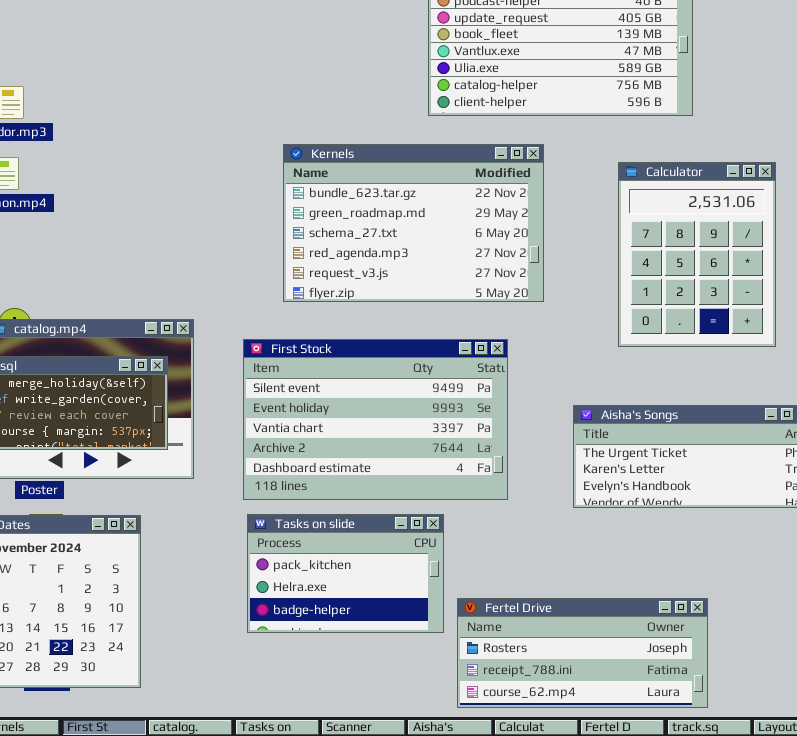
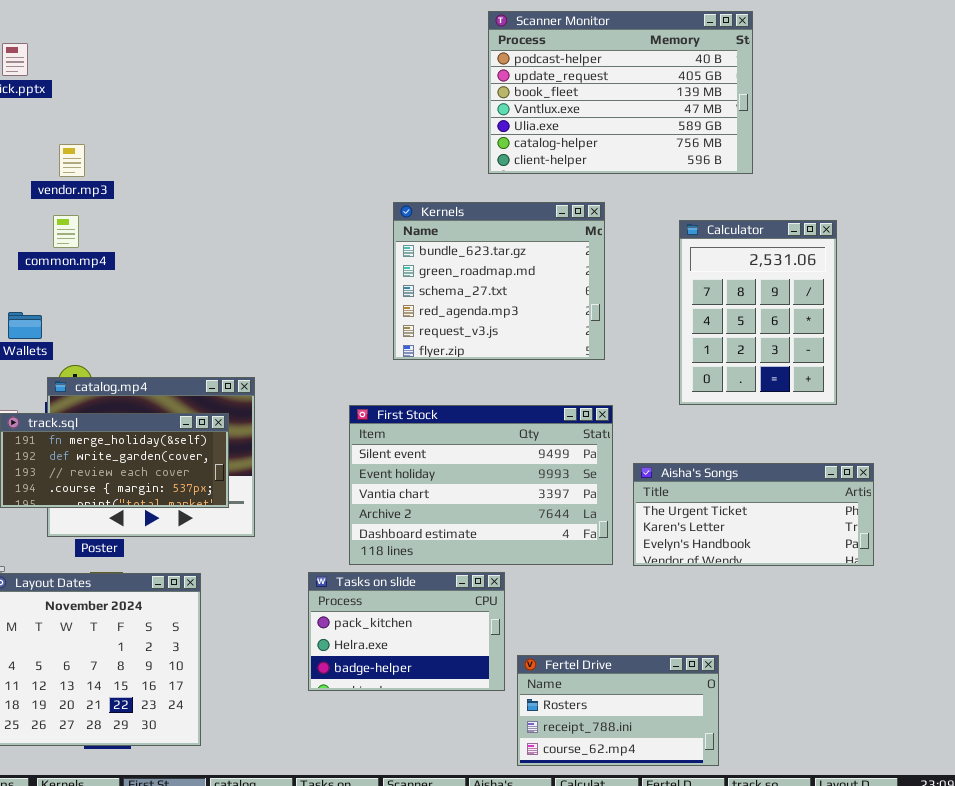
Kernels: [283,144,544,302] -> [393,202,605,360], resized
First Stock: [243,339,508,500] -> [349,405,613,565], moved
Fertel Drive: [457,598,708,708] -> [517,655,719,766], resized

